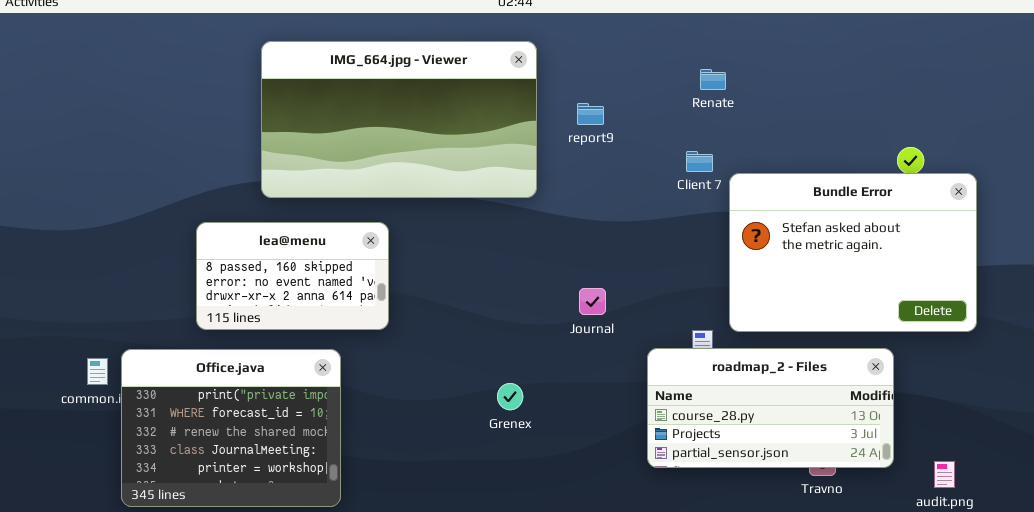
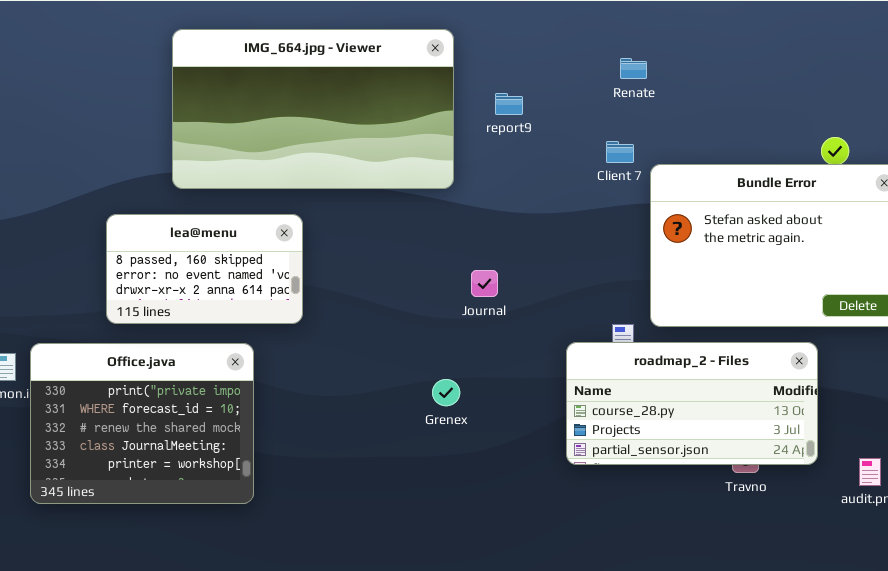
Journal: [579,288,606,315] -> [471,270,498,297], moved
Grenex: [497,383,523,410] -> [432,379,460,406], moved

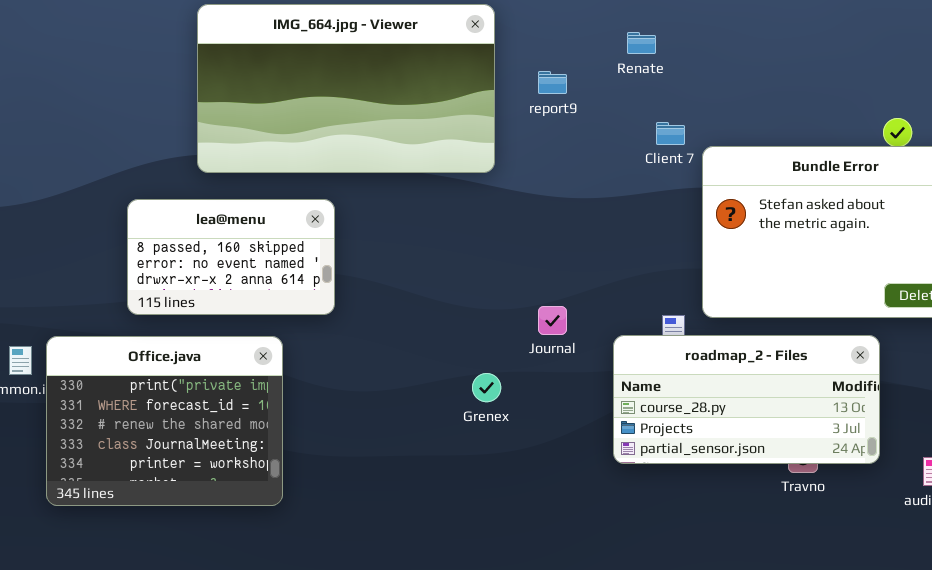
Renate: [620,58,647,79] -> [627,32,656,54], moved
Journal: [471,270,498,297] -> [538,306,567,335], moved

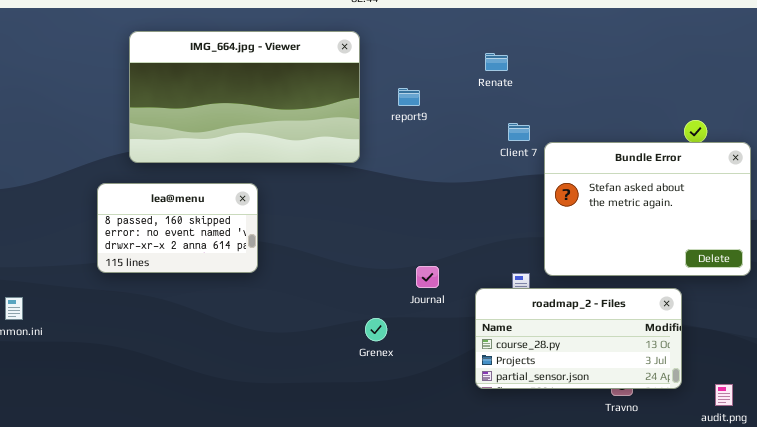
IMG_664.jpg - Viewer: [197,4,495,173] -> [129,31,360,163], moved
report9: [538,71,567,94] -> [398,88,420,106], moved
Office.java: [46,336,283,506] -> none, closed

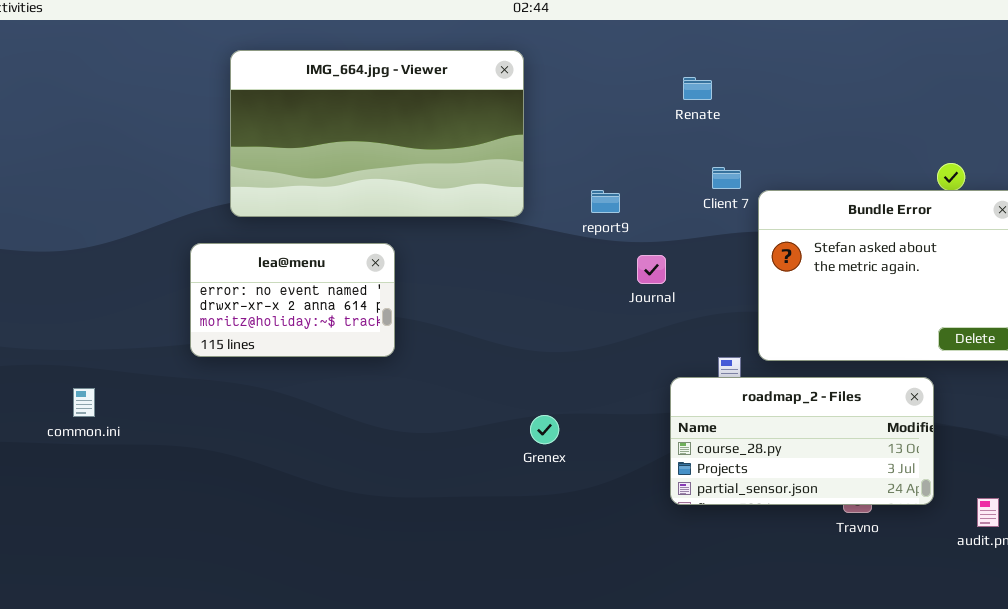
report9: [398,88,420,106] -> [591,190,620,213], moved
lea@menu: [97,183,258,273] -> [190,243,395,357], scrolled down 1 row
Journal: [416,266,439,288] -> [637,255,666,284], moved

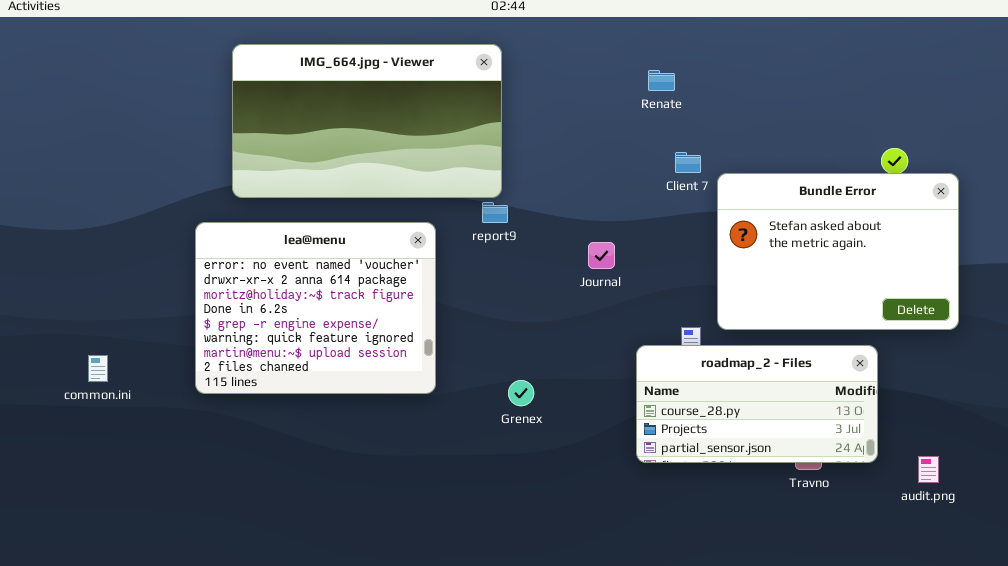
report9: [591,190,620,213] -> [482,202,508,223], moved
lea@menu: [190,243,395,357] -> [195,222,436,394], resized
Journal: [637,255,666,284] -> [588,242,615,269], moved

